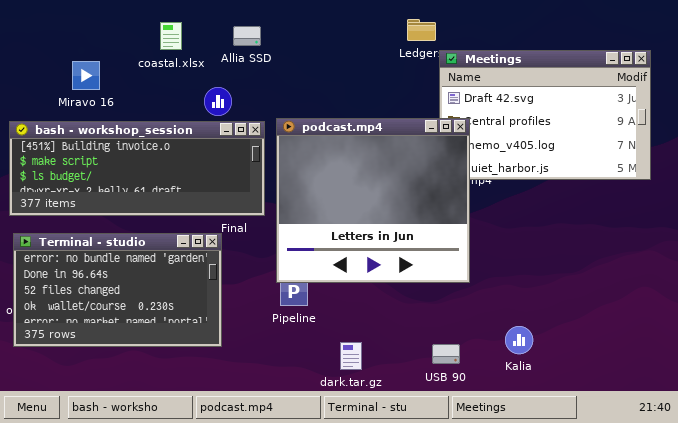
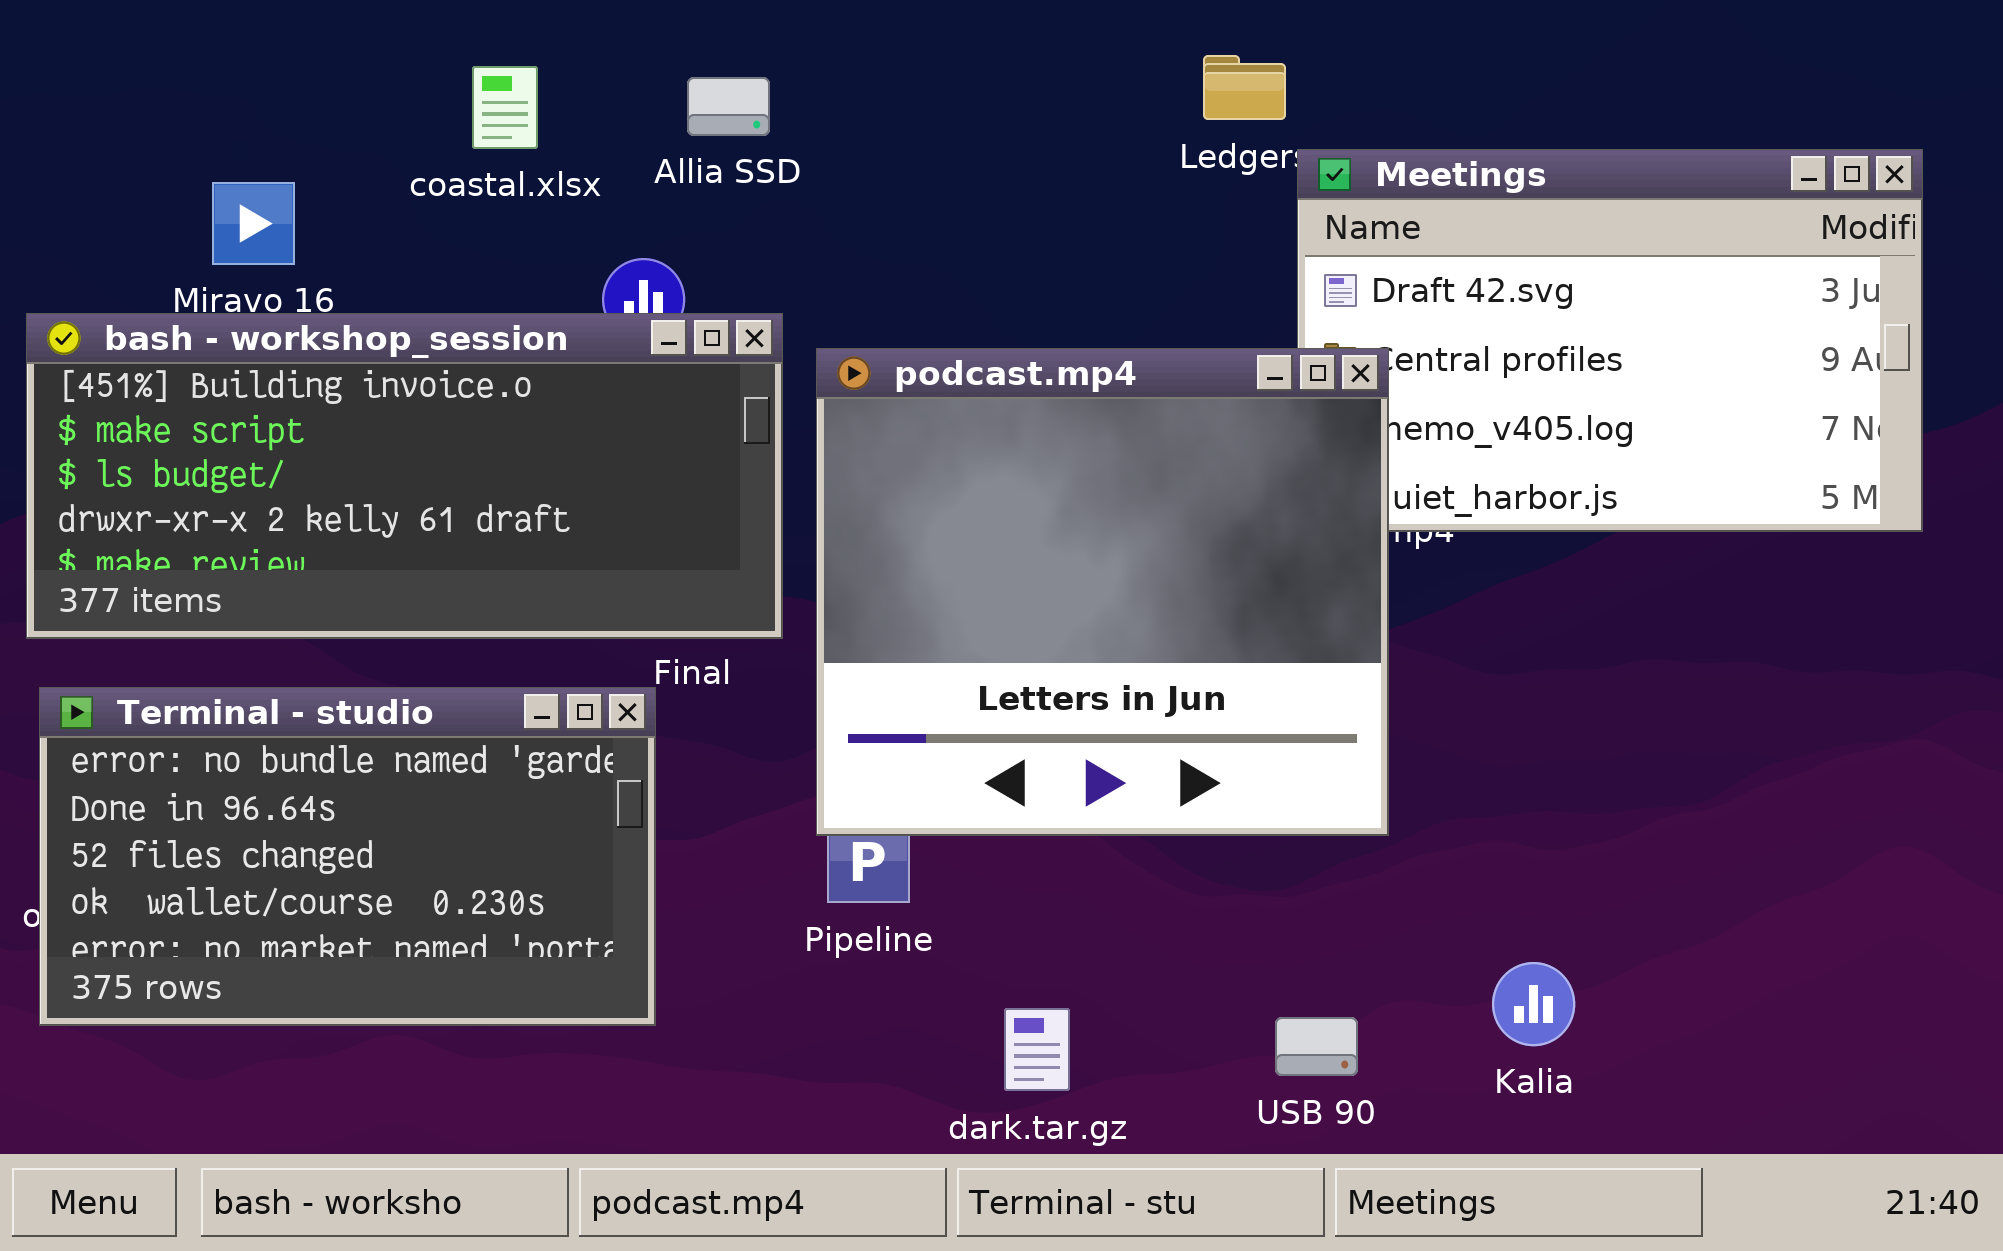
bash - workshop_session: [9,121,265,216] -> [26,313,783,639], resized

